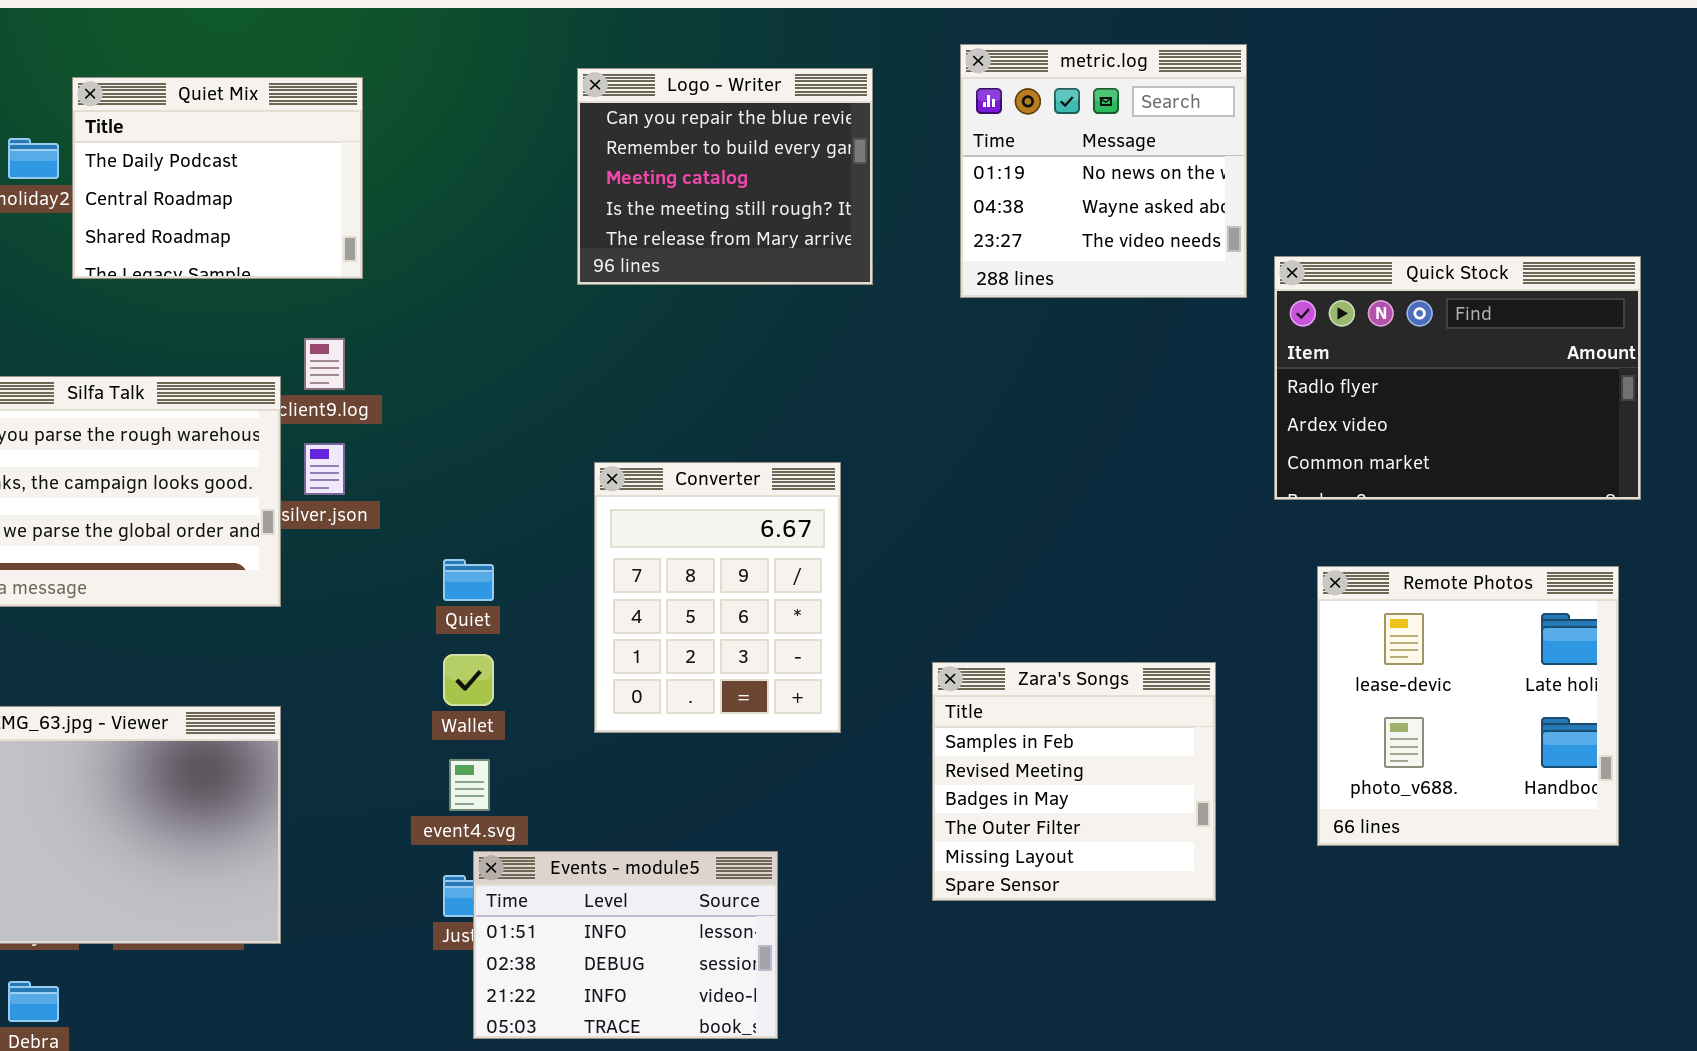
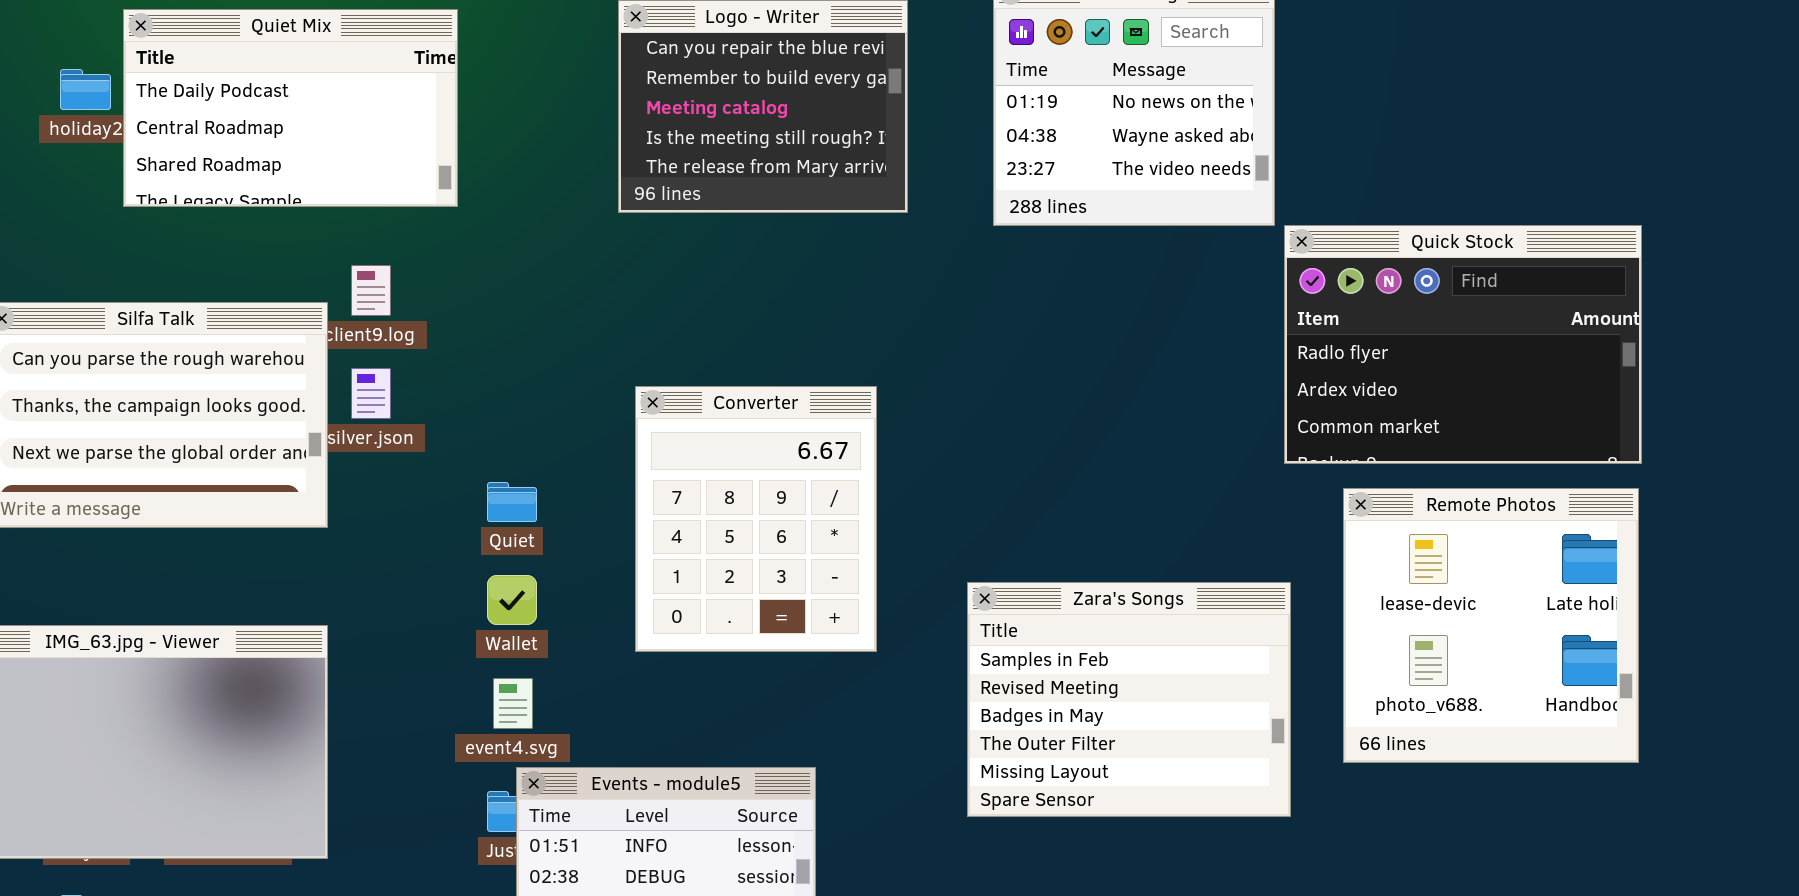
Quiet Mix: [72,77,363,279] -> [123,9,458,207], resized
Quick Stock: [1274,256,1641,500] -> [1284,225,1642,464], moved
Zara's Songs: [932,662,1216,901] -> [967,582,1291,817], resized

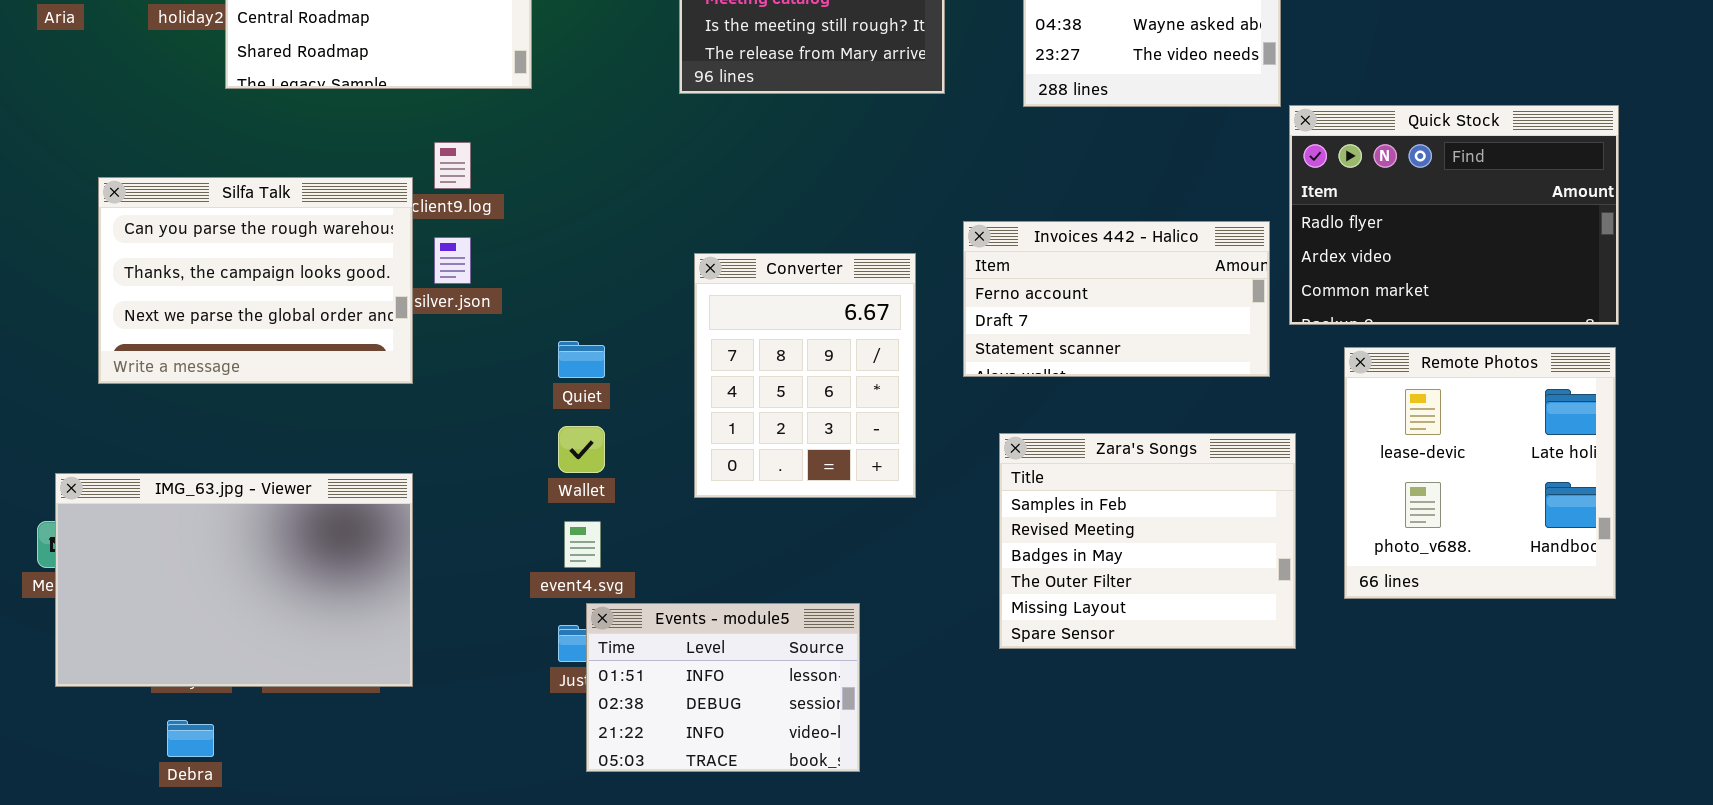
Invoices 442 - Halico: none -> [963,221,1270,377], opened

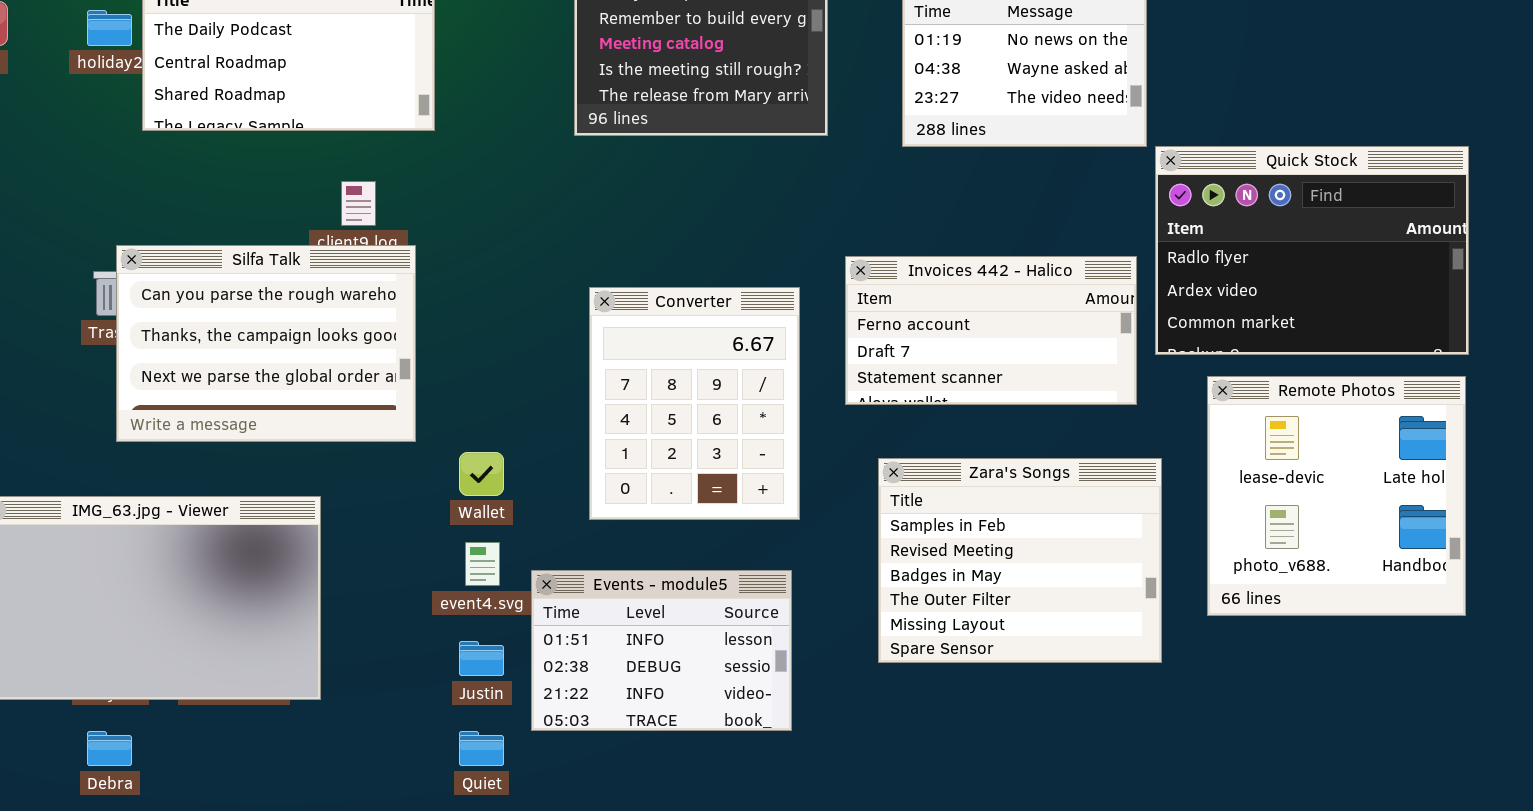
Silfa Talk: [98,177,413,384] -> [116,245,416,442], moved
Quiet: [558,341,605,378] -> [459,731,504,766], moved
Events - module5: [586,603,860,772] -> [531,570,792,731], moved

